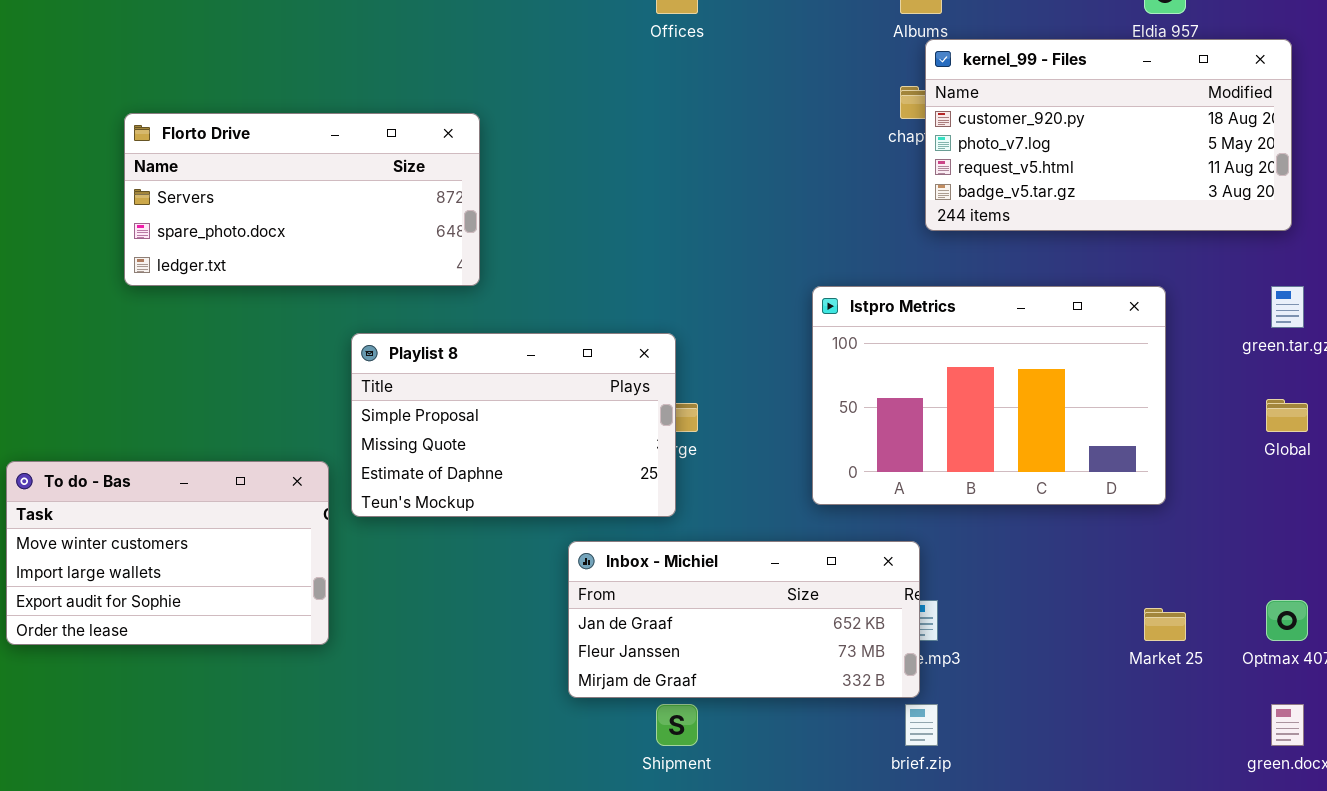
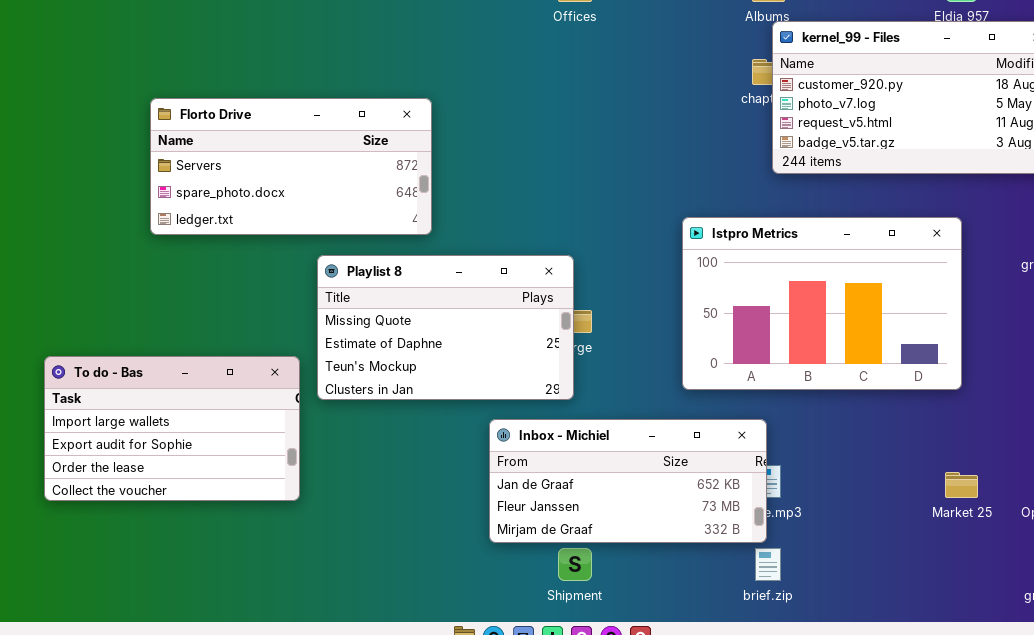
Florto Drive: [124,113,480,286] -> [150,98,432,235], moved
Playlist 8: [351,333,676,517] -> [317,255,574,400], scrolled down 1 row
To do - Bas: [6,461,329,645] -> [44,356,300,501], scrolled down 1 row

